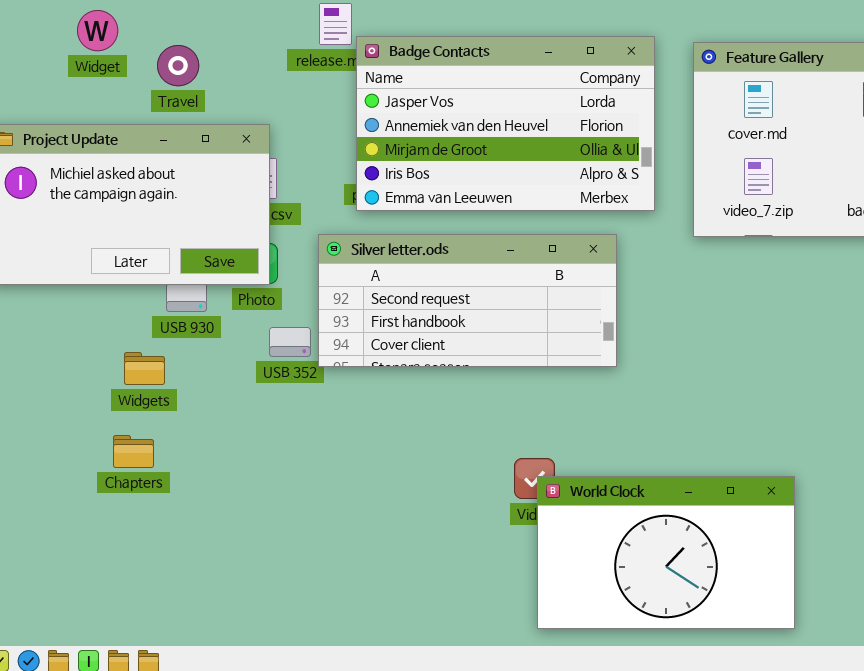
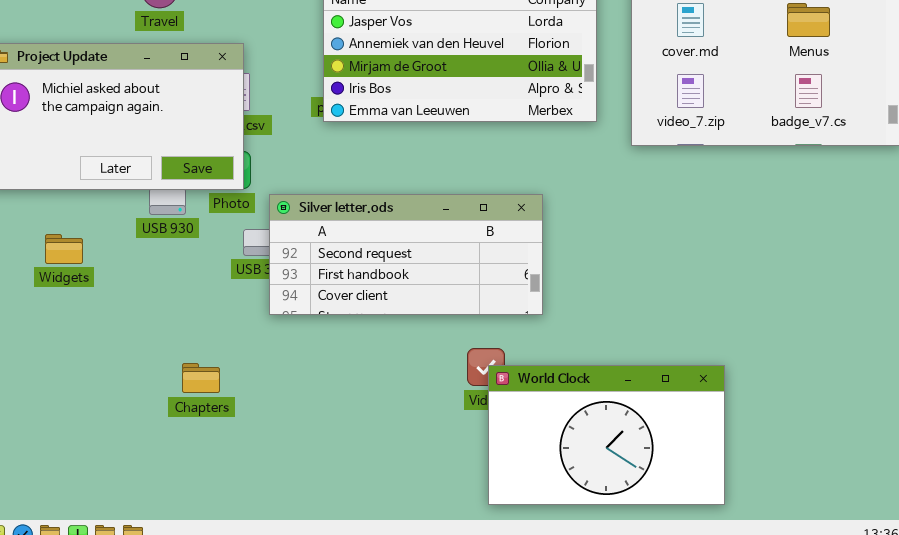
Silver letter.ods: [318,234,617,367] -> [269,194,543,315], moved
Widgets: [124,352,165,385] -> [45,234,83,264], moved
Chapters: [113,435,154,468] -> [182,363,220,393], moved

